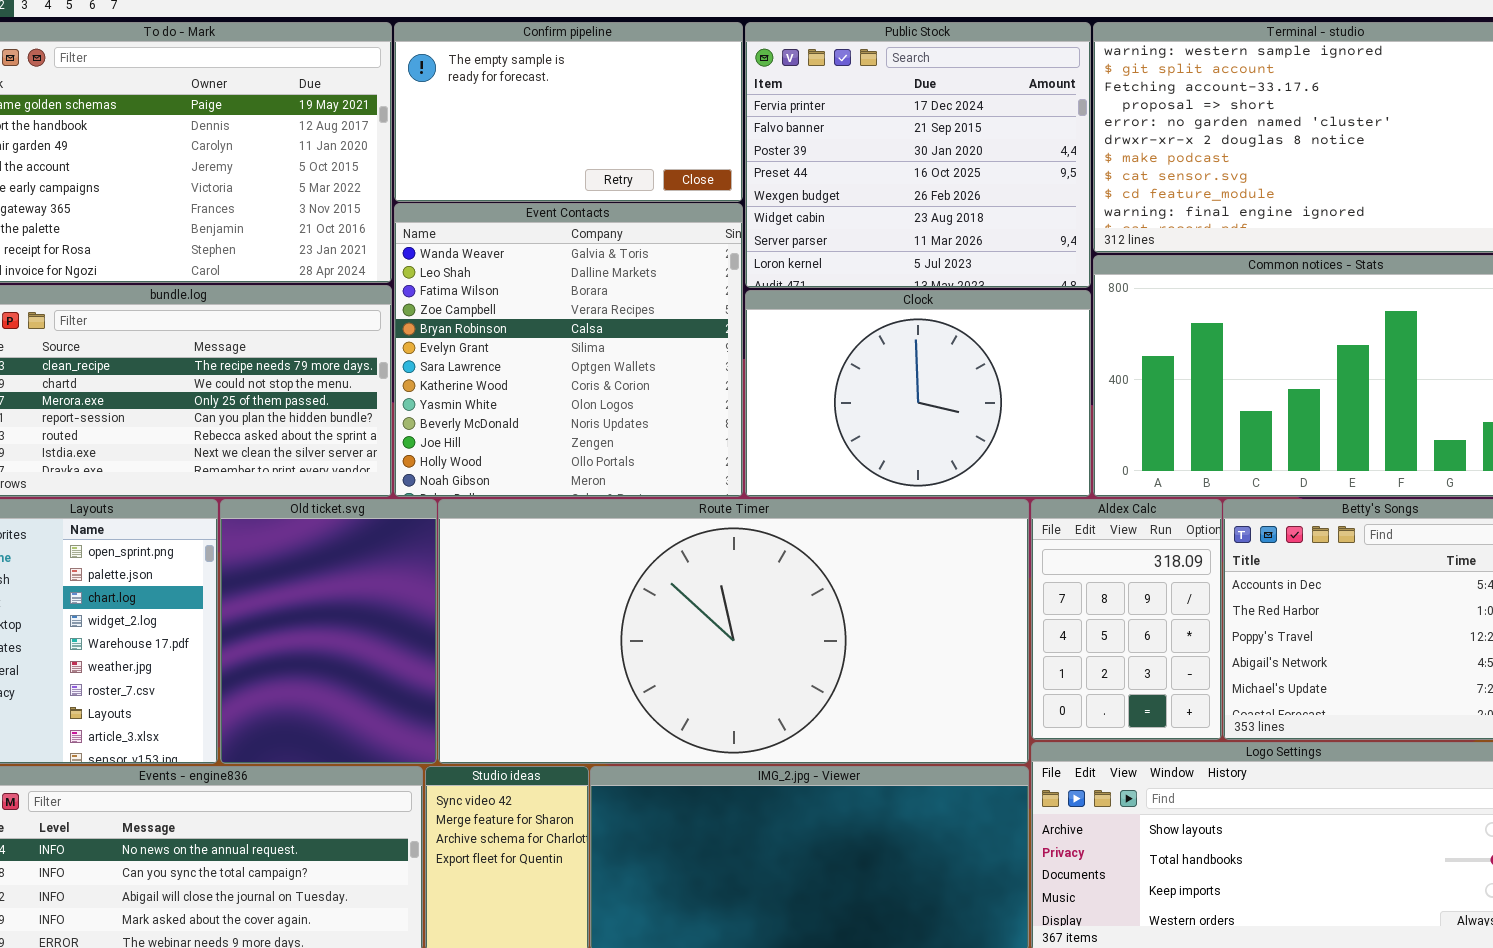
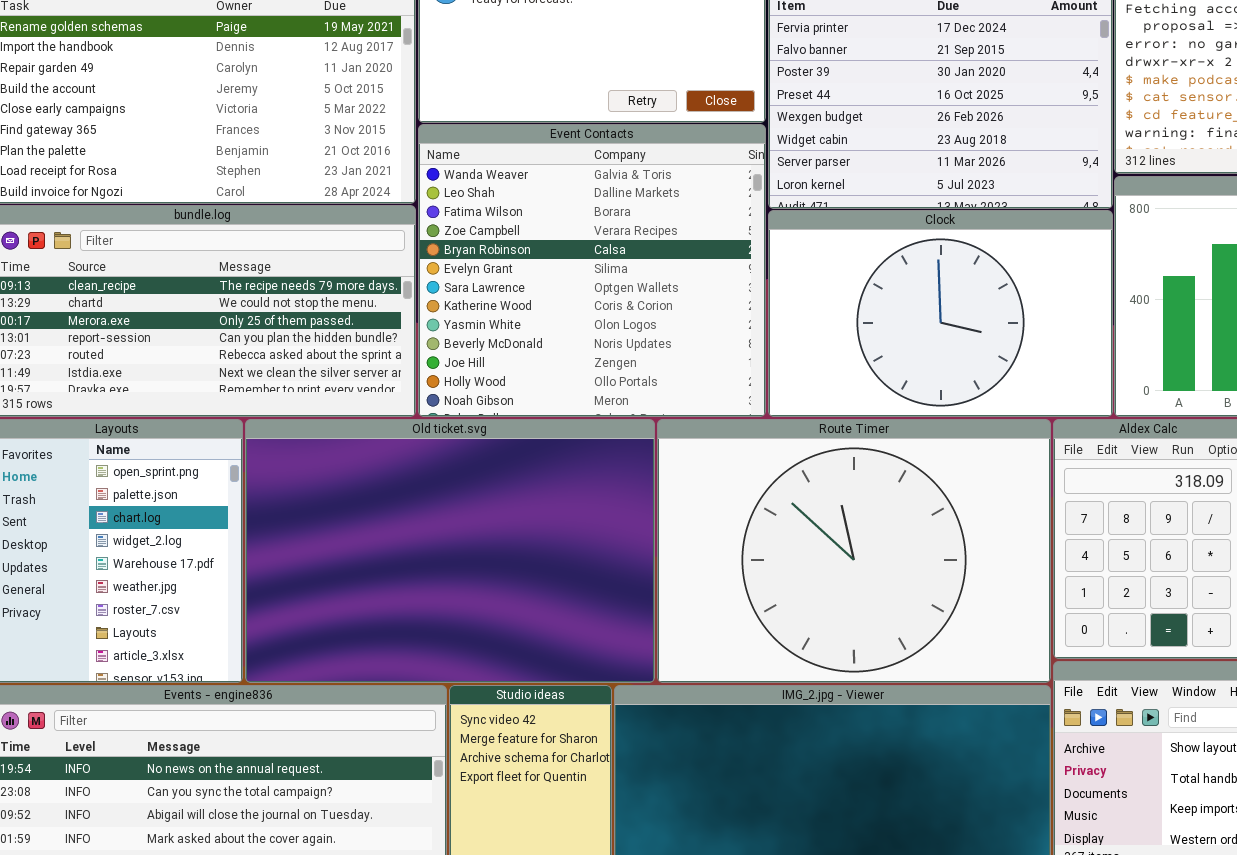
Old ticket.svg: [220,499,437,764] -> [245,419,655,683], resized
Route Timer: [438,499,1029,764] -> [657,419,1051,683], resized

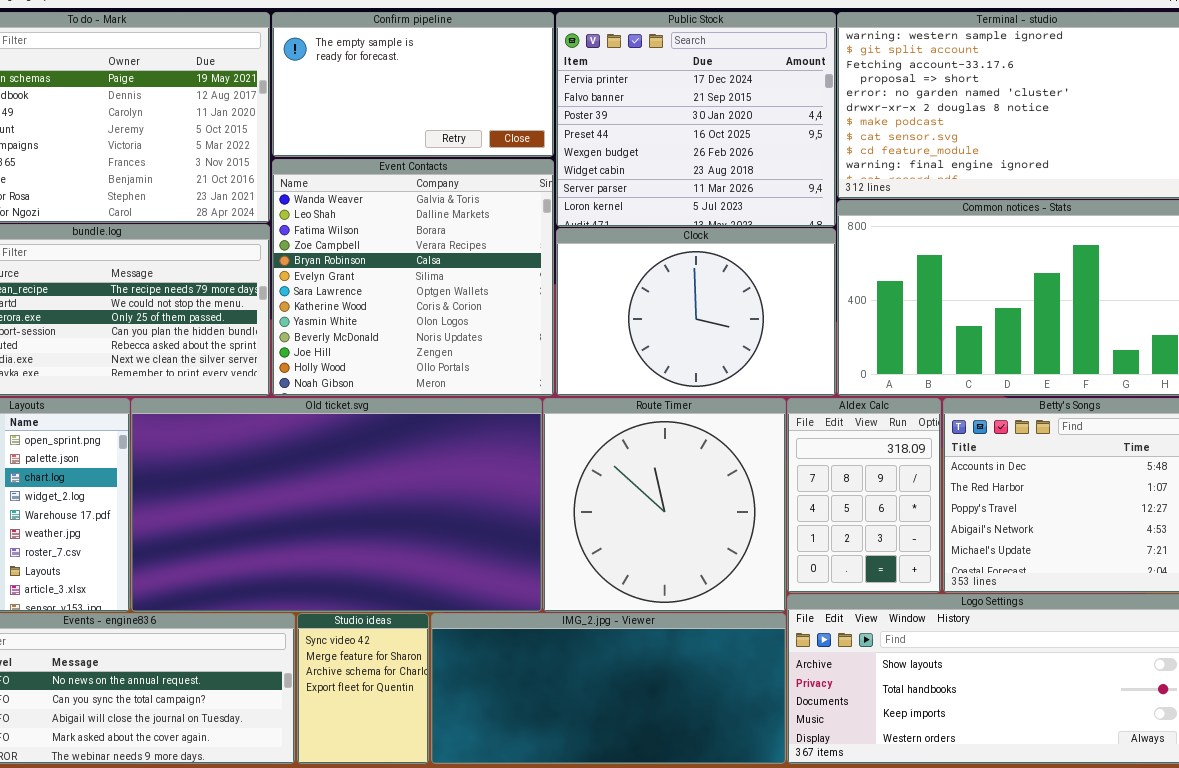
Old ticket.svg: [245,419,655,683] -> [131,398,542,612], resized
Route Timer: [657,419,1051,683] -> [543,398,786,612], resized

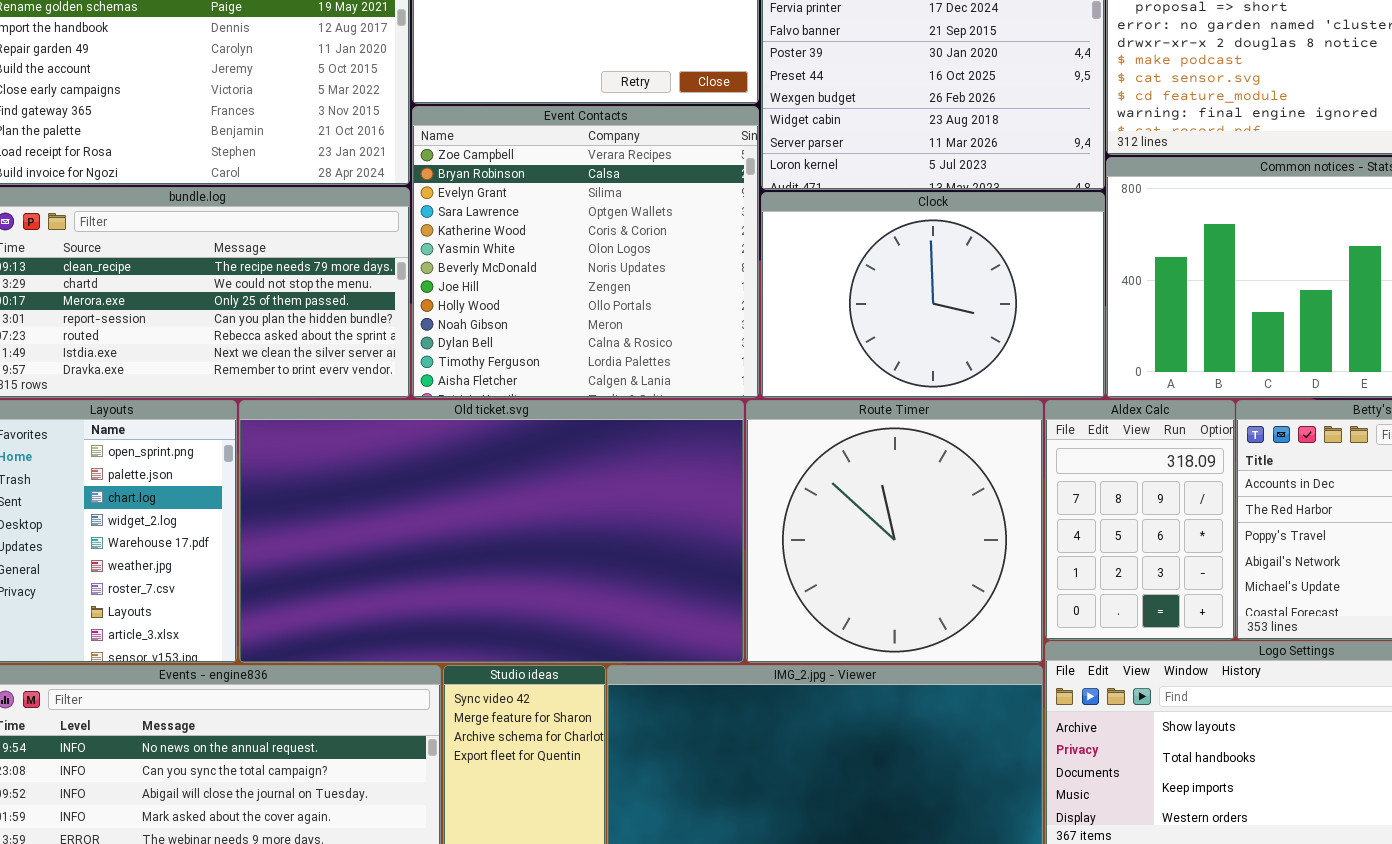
Event Contacts: [272,159,554,396] -> [412,106,759,398], scrolled down 3 rows

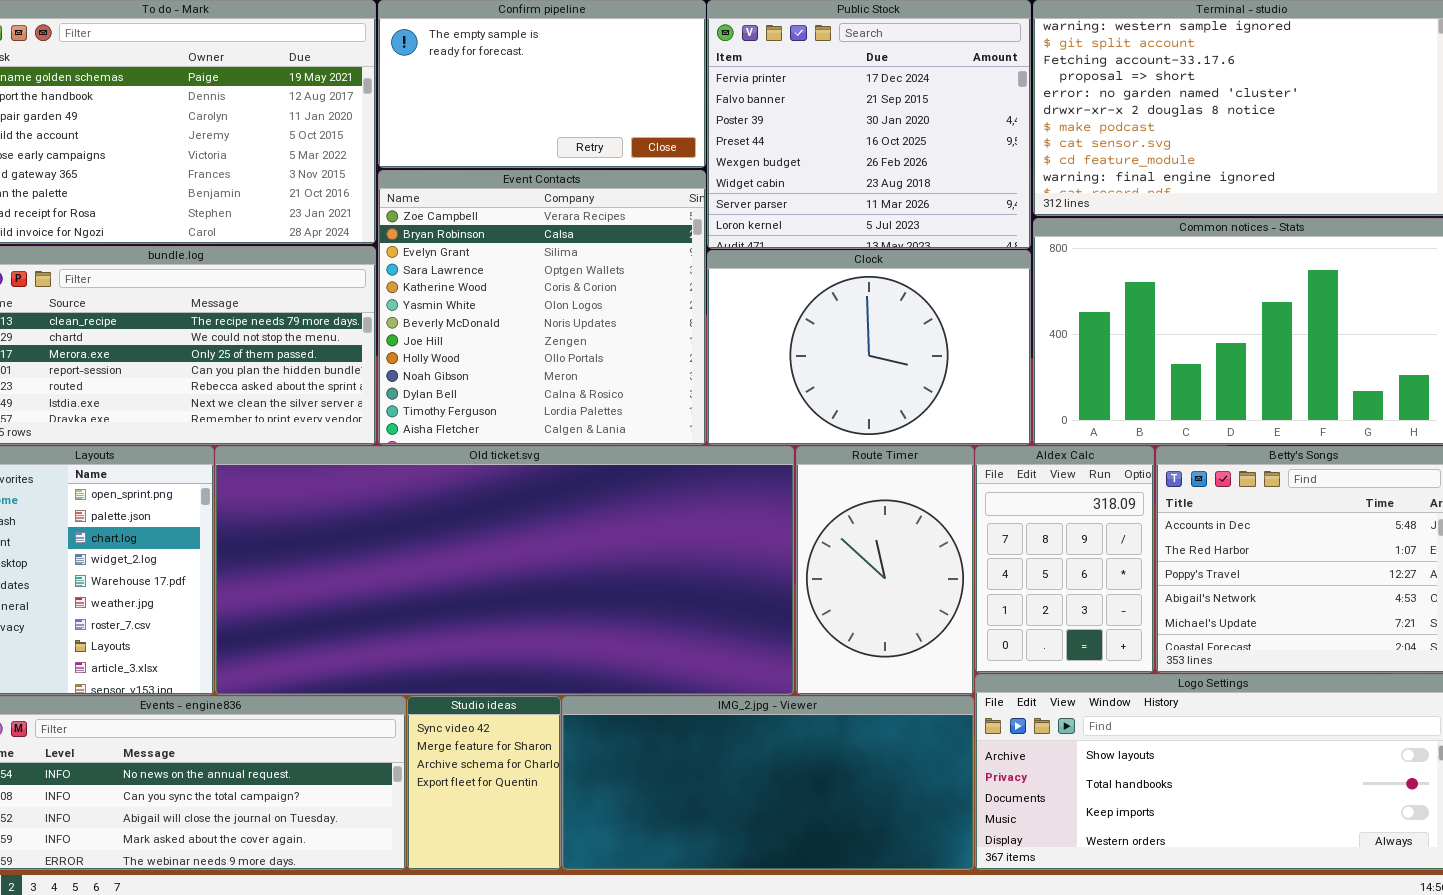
Old ticket.svg: [239,400,744,663] -> [215,446,794,695], resized
Route Timer: [746,400,1043,663] -> [796,446,974,695], resized

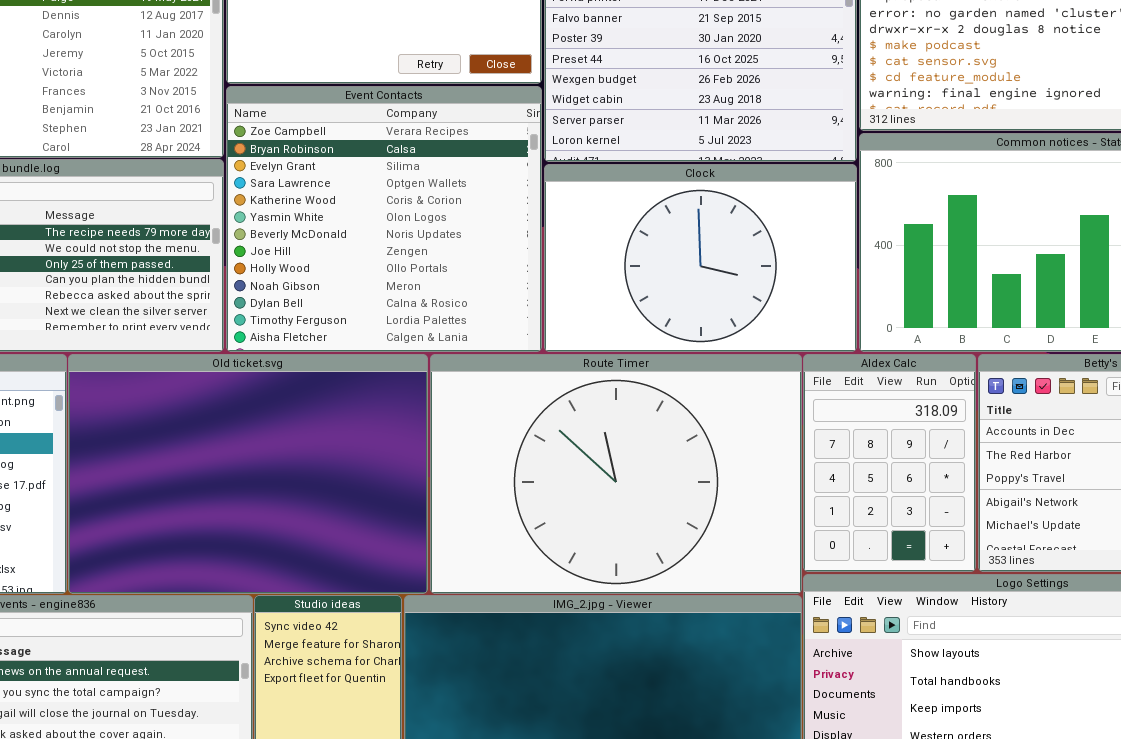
Old ticket.svg: [215,446,794,695] -> [68,354,428,594], resized
Route Timer: [796,446,974,695] -> [430,354,802,594], resized

